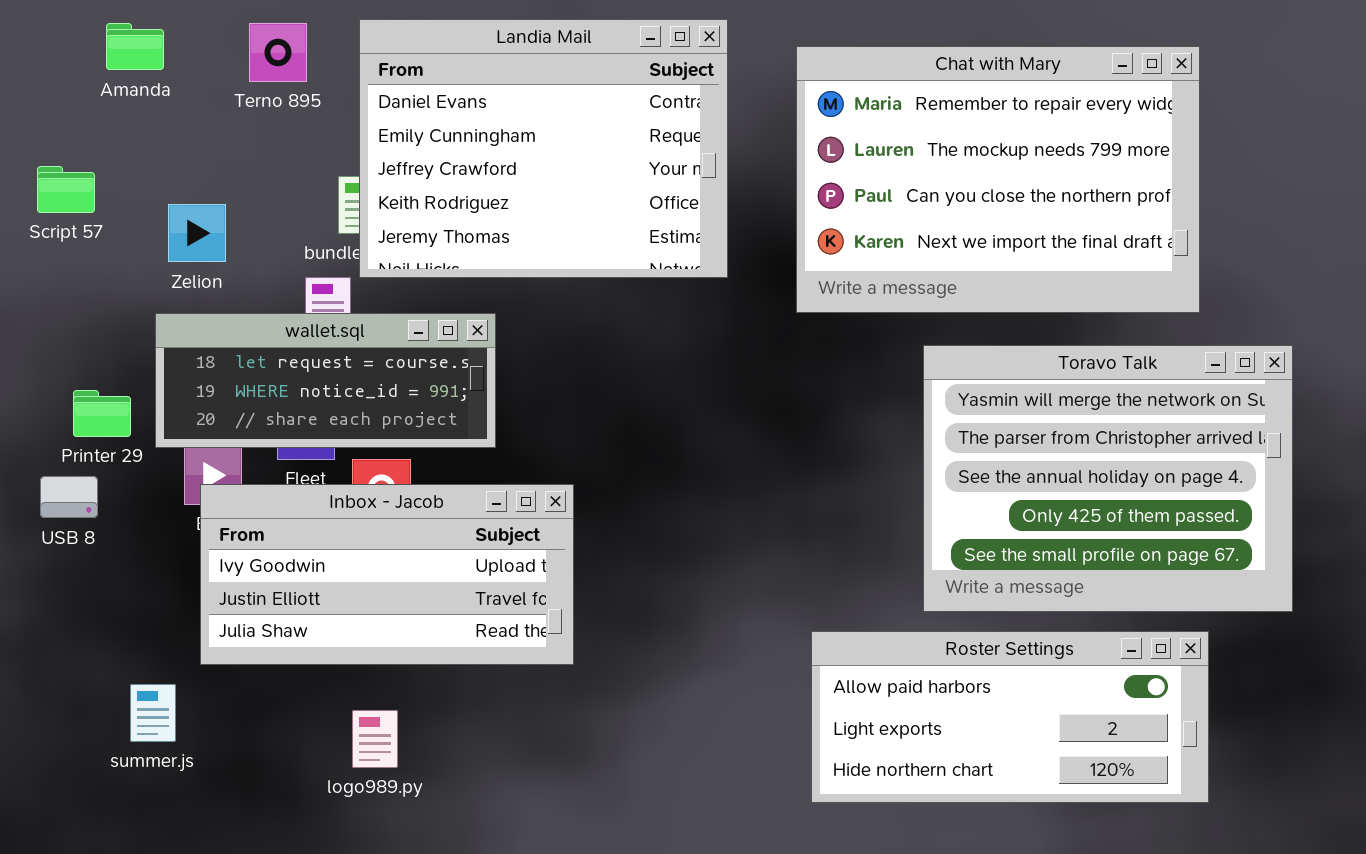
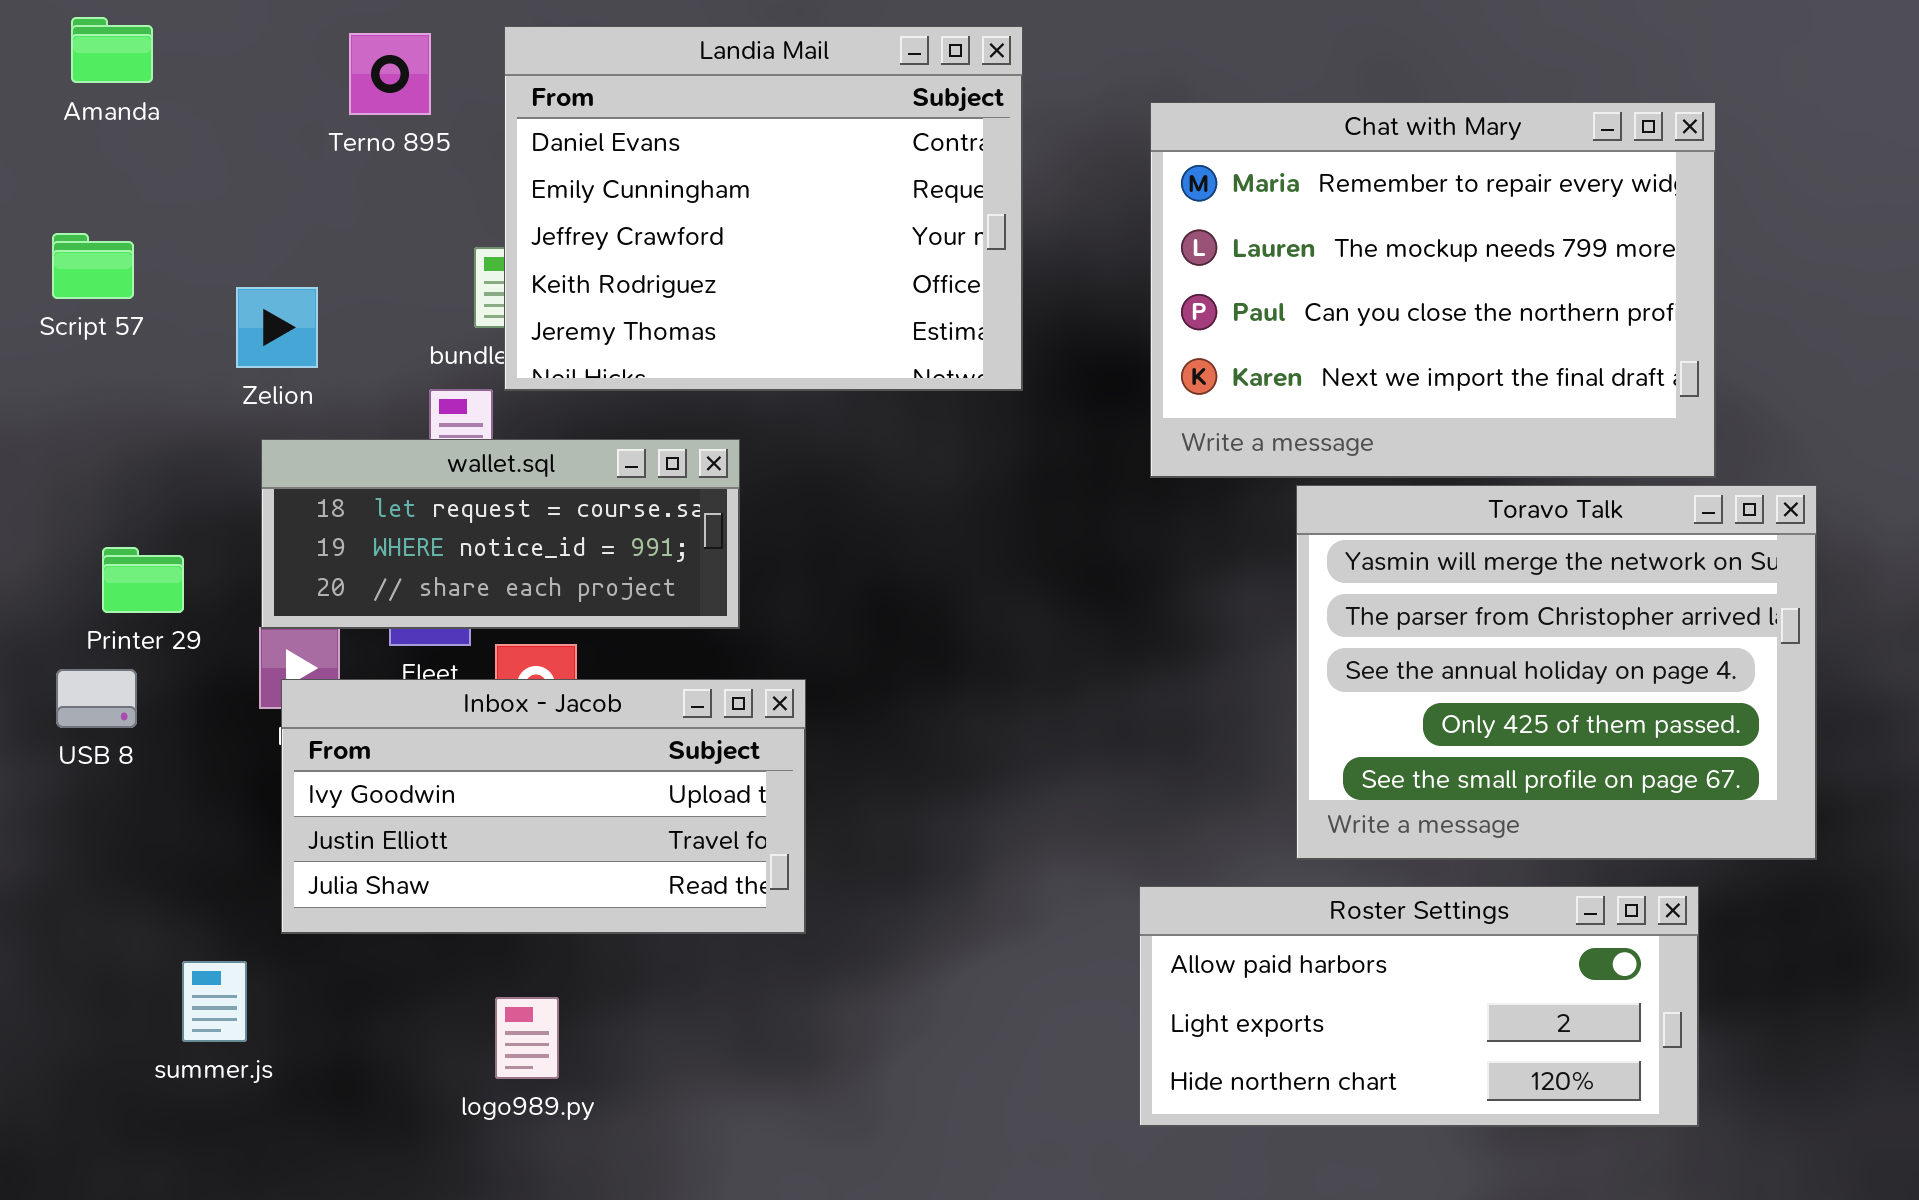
Amanda: [106,23,164,70] -> [71,17,153,83], moved
Chat with Mary: [796,46,1200,313] -> [1150,102,1716,478], moved
wallet.sql: [155,313,496,448] -> [261,439,740,629], moved

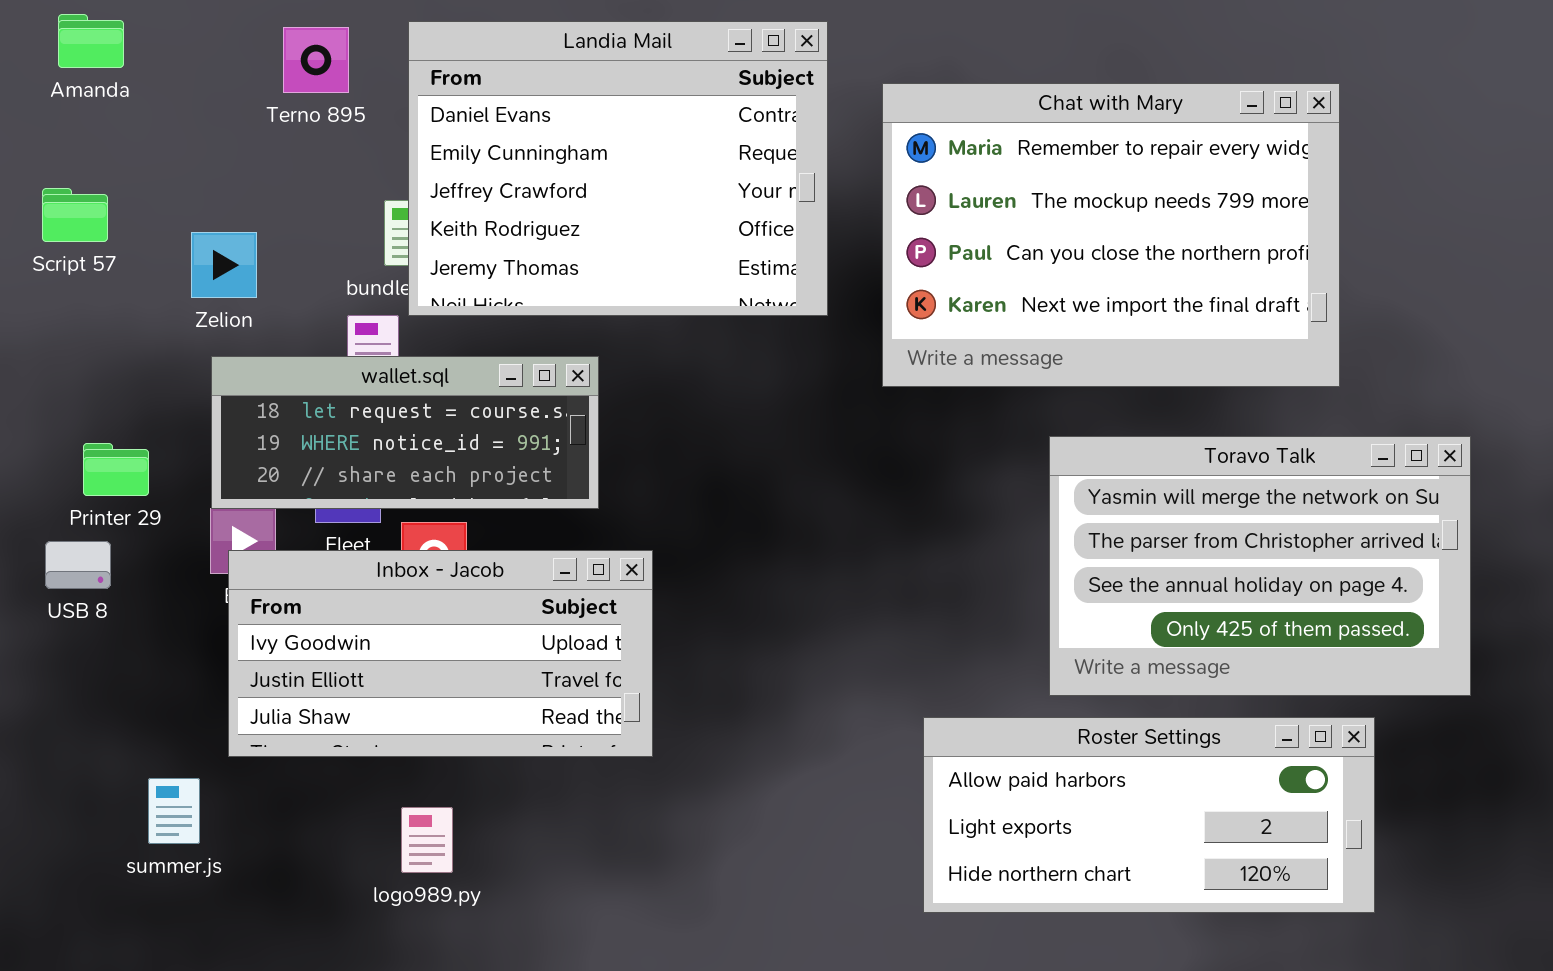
Chat with Mary: [1150,102,1716,478] -> [882,83,1340,387], moved
Toravo Talk: [1296,485,1817,860] -> [1049,436,1471,696], resized

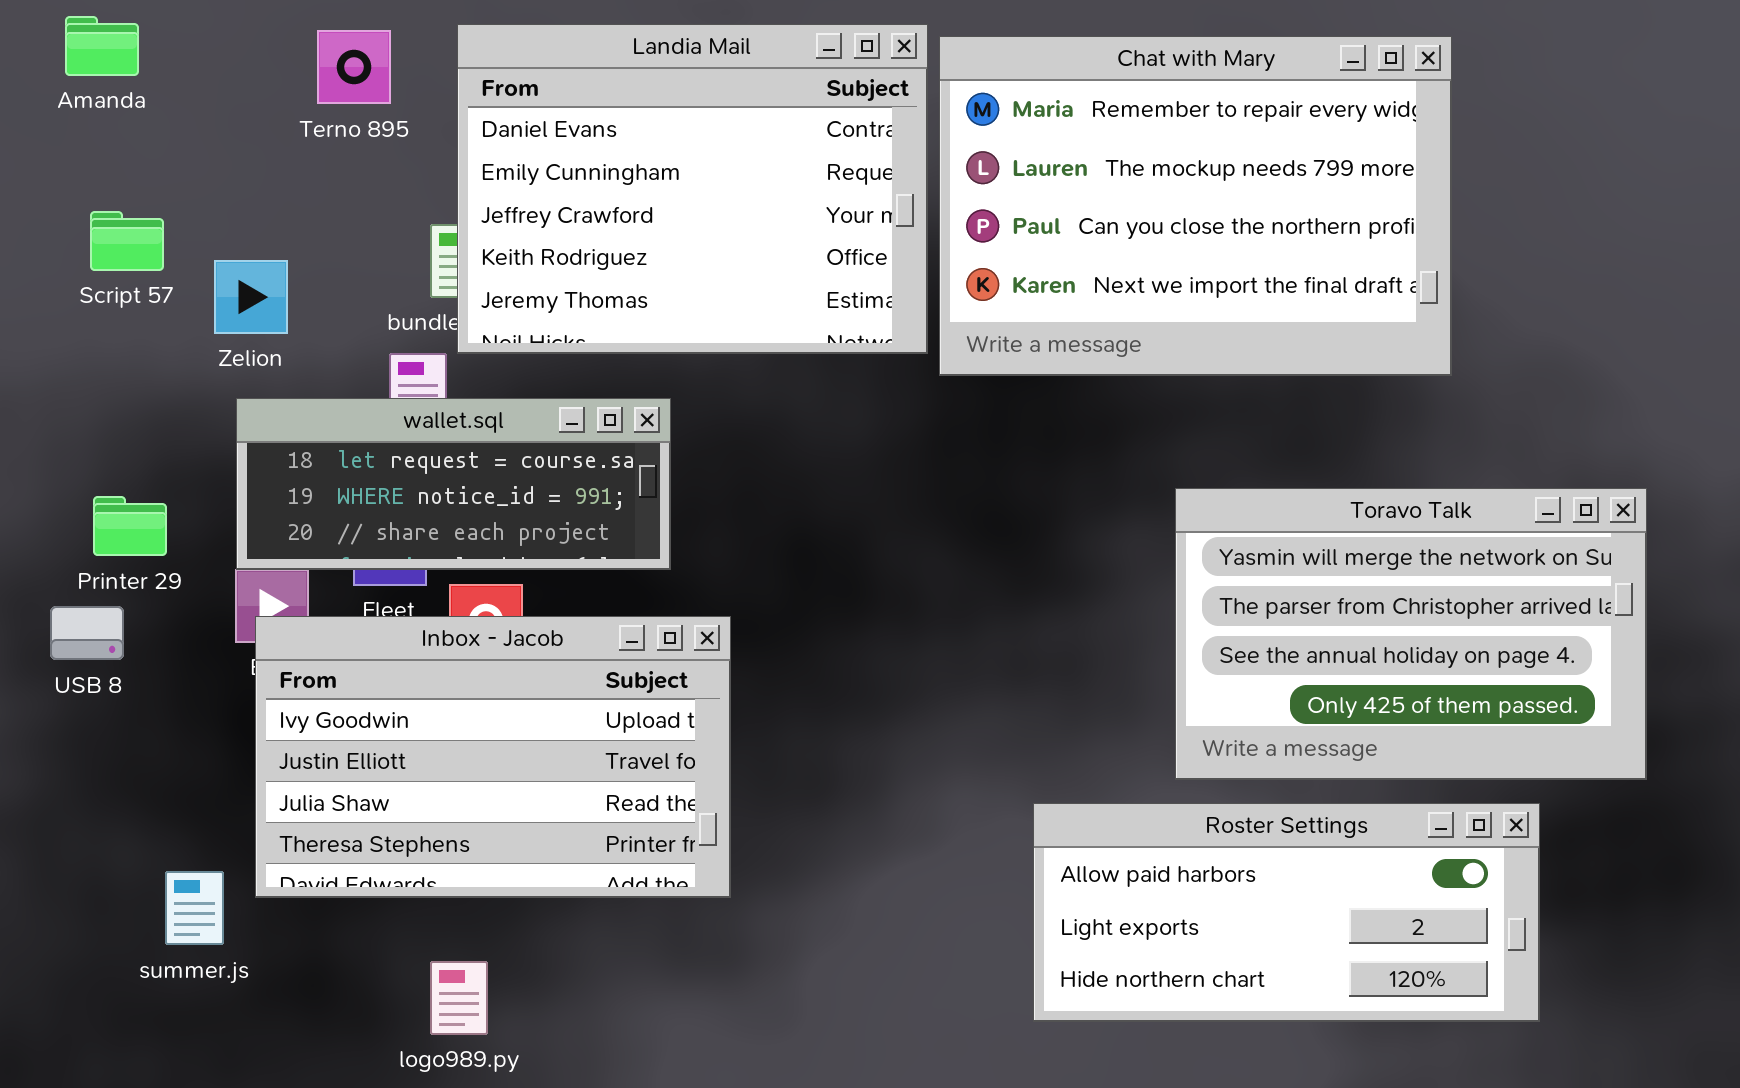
Chat with Mary: [882,83,1340,387] -> [939,36,1452,376], moved
Script 57: [42,188,108,242] -> [90,211,164,271], moved
Inbox - Jacob: [228,550,653,757] -> [255,616,731,898], resized
logo989.py: [401,807,453,873] -> [430,961,488,1035], moved

